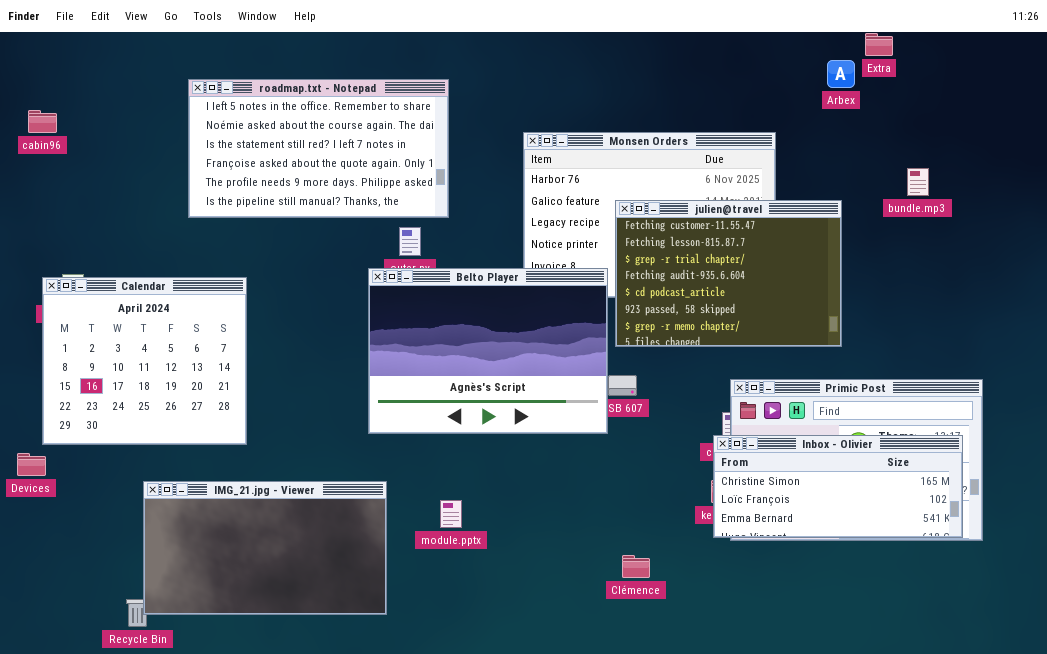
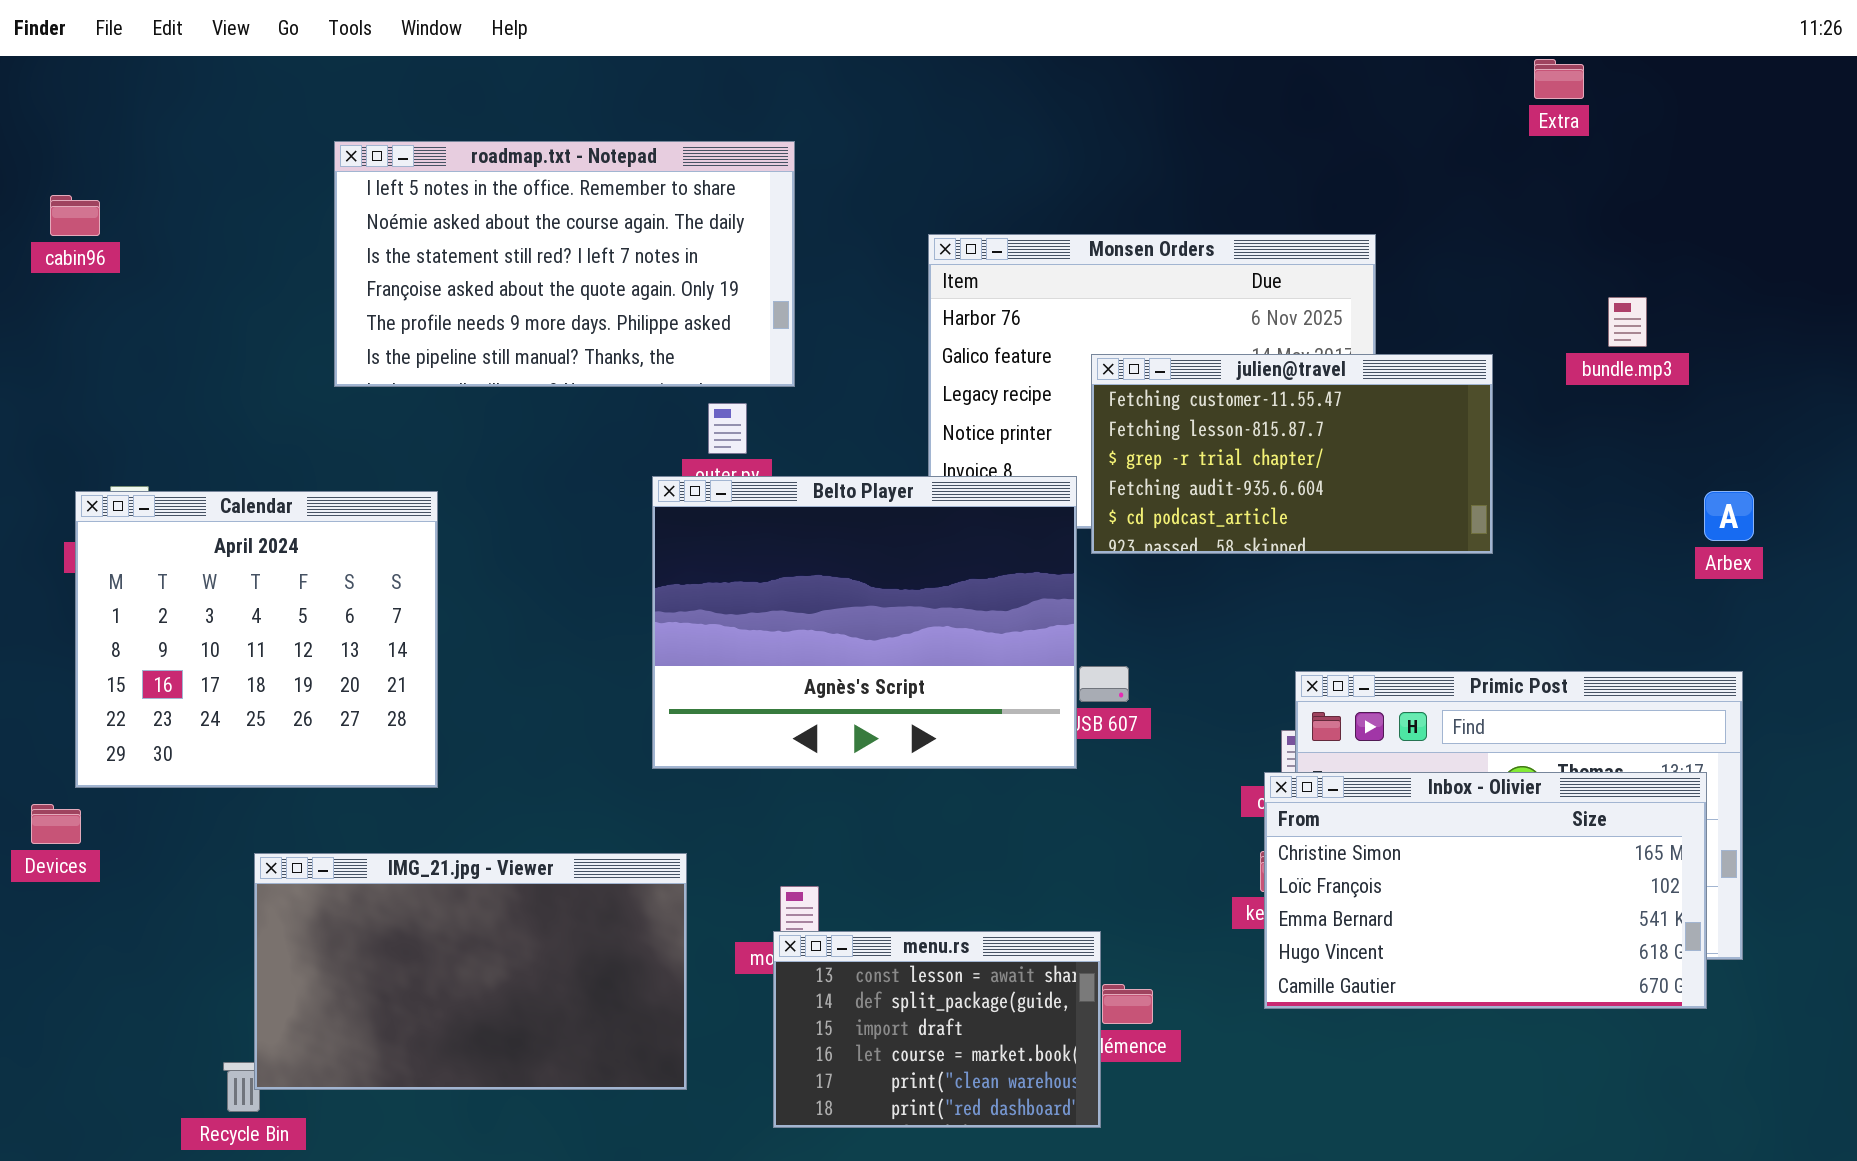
Arbex: [827,60,855,88] -> [1704,491,1754,541], moved
julien@travel: [615,200,842,347] -> [1091,354,1493,554], resized
Inbox - Olivier: [713,435,963,538] -> [1264,772,1707,1009], resized
menu.rs: none -> [773,931,1101,1128], opened

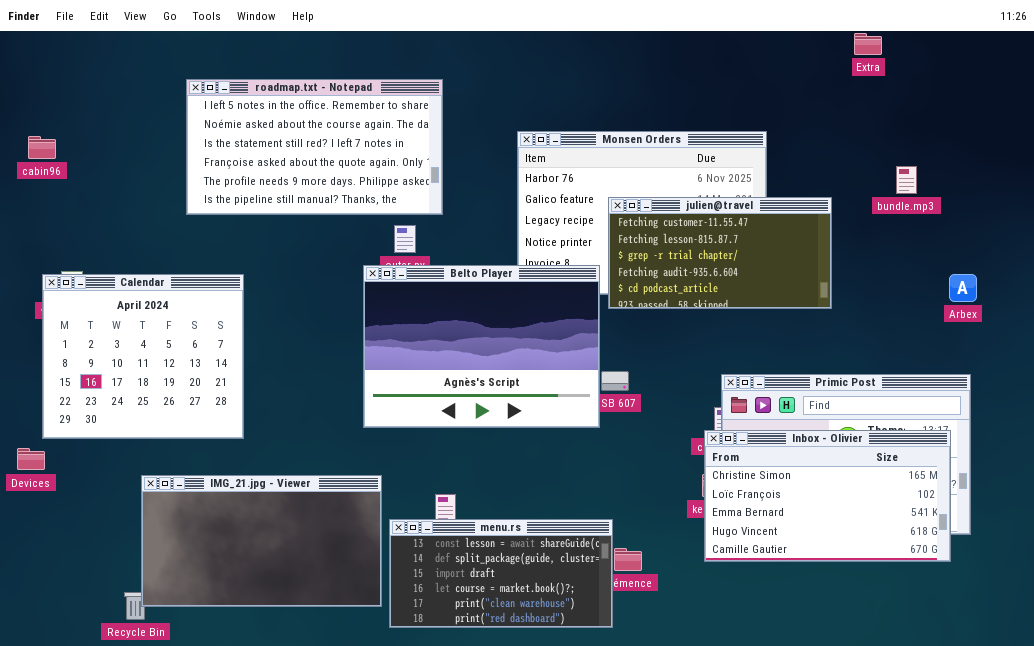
cabin96: [50,195,100,236] -> [28,136,56,159], moved
menu.rs: [773,931,1101,1128] -> [389,519,613,628], resized

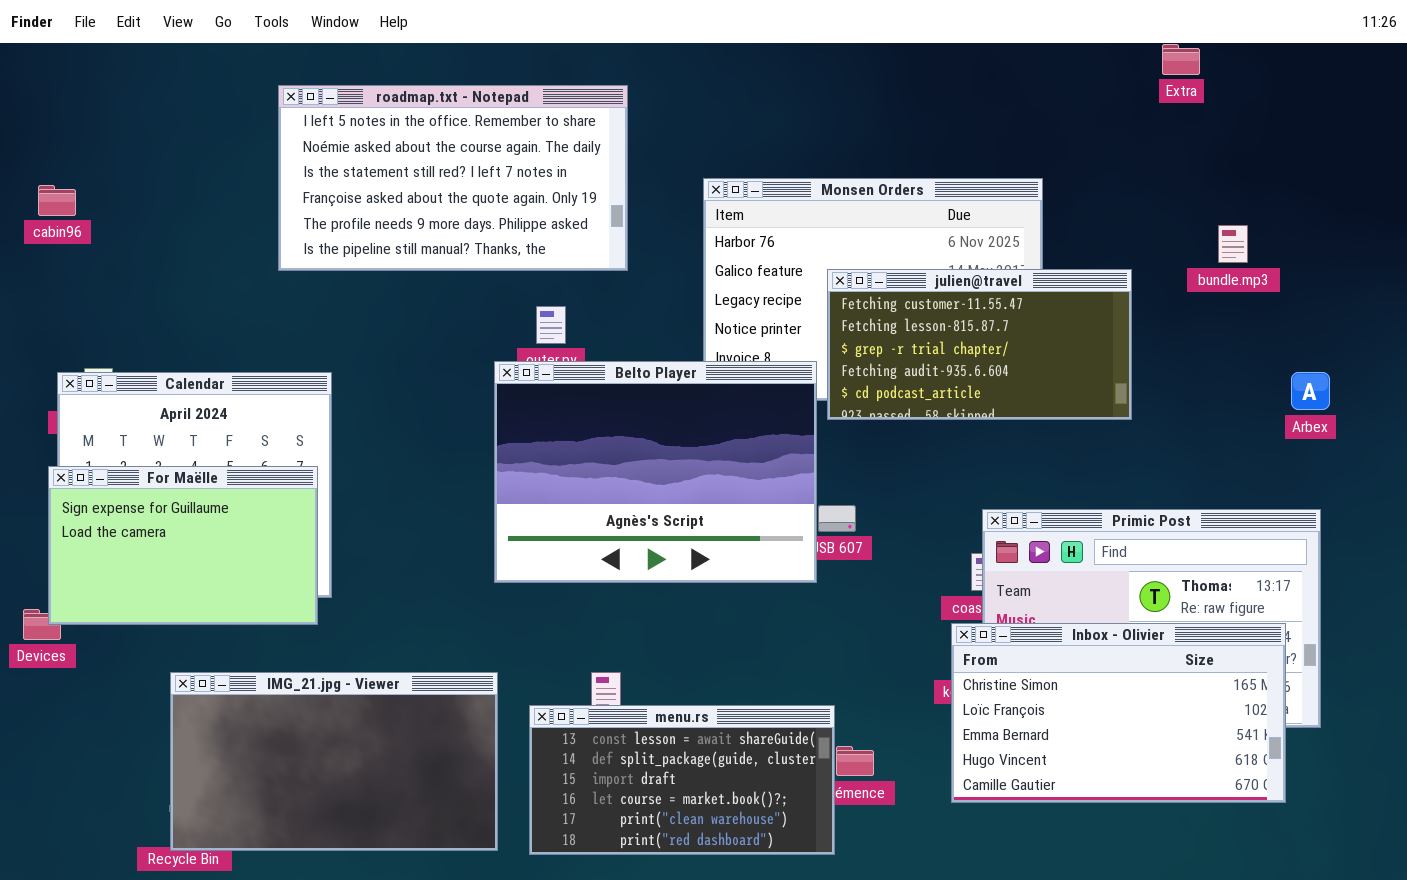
roadmap.txt - Notepad: [186,79,443,215] -> [278,85,628,271], moved
For Maëlle: none -> [48,466,318,625], opened
Inbox - Olivier: [704,430,951,562] -> [951,623,1286,803], moved
IMG_21.jpg - Viewer: [141,475,382,607] -> [170,672,498,851], moved

